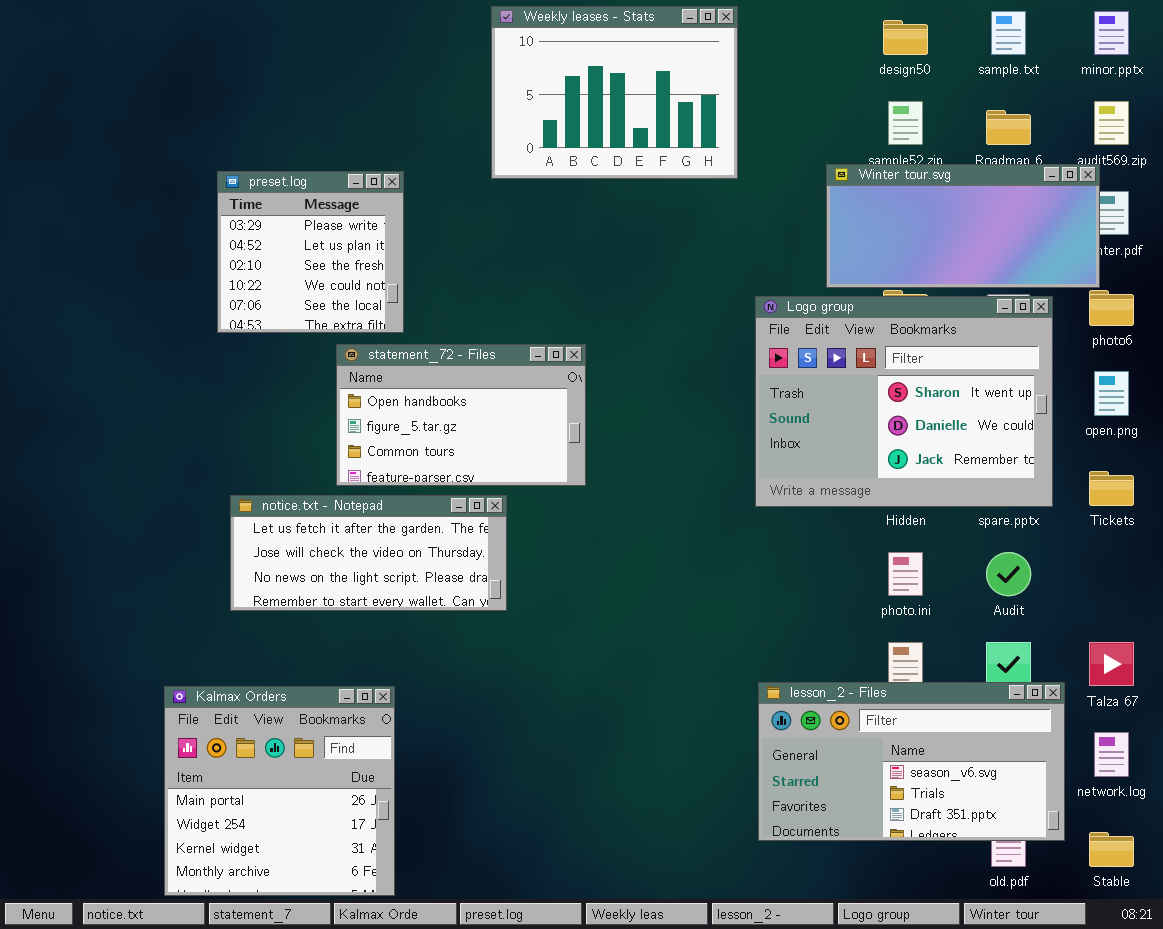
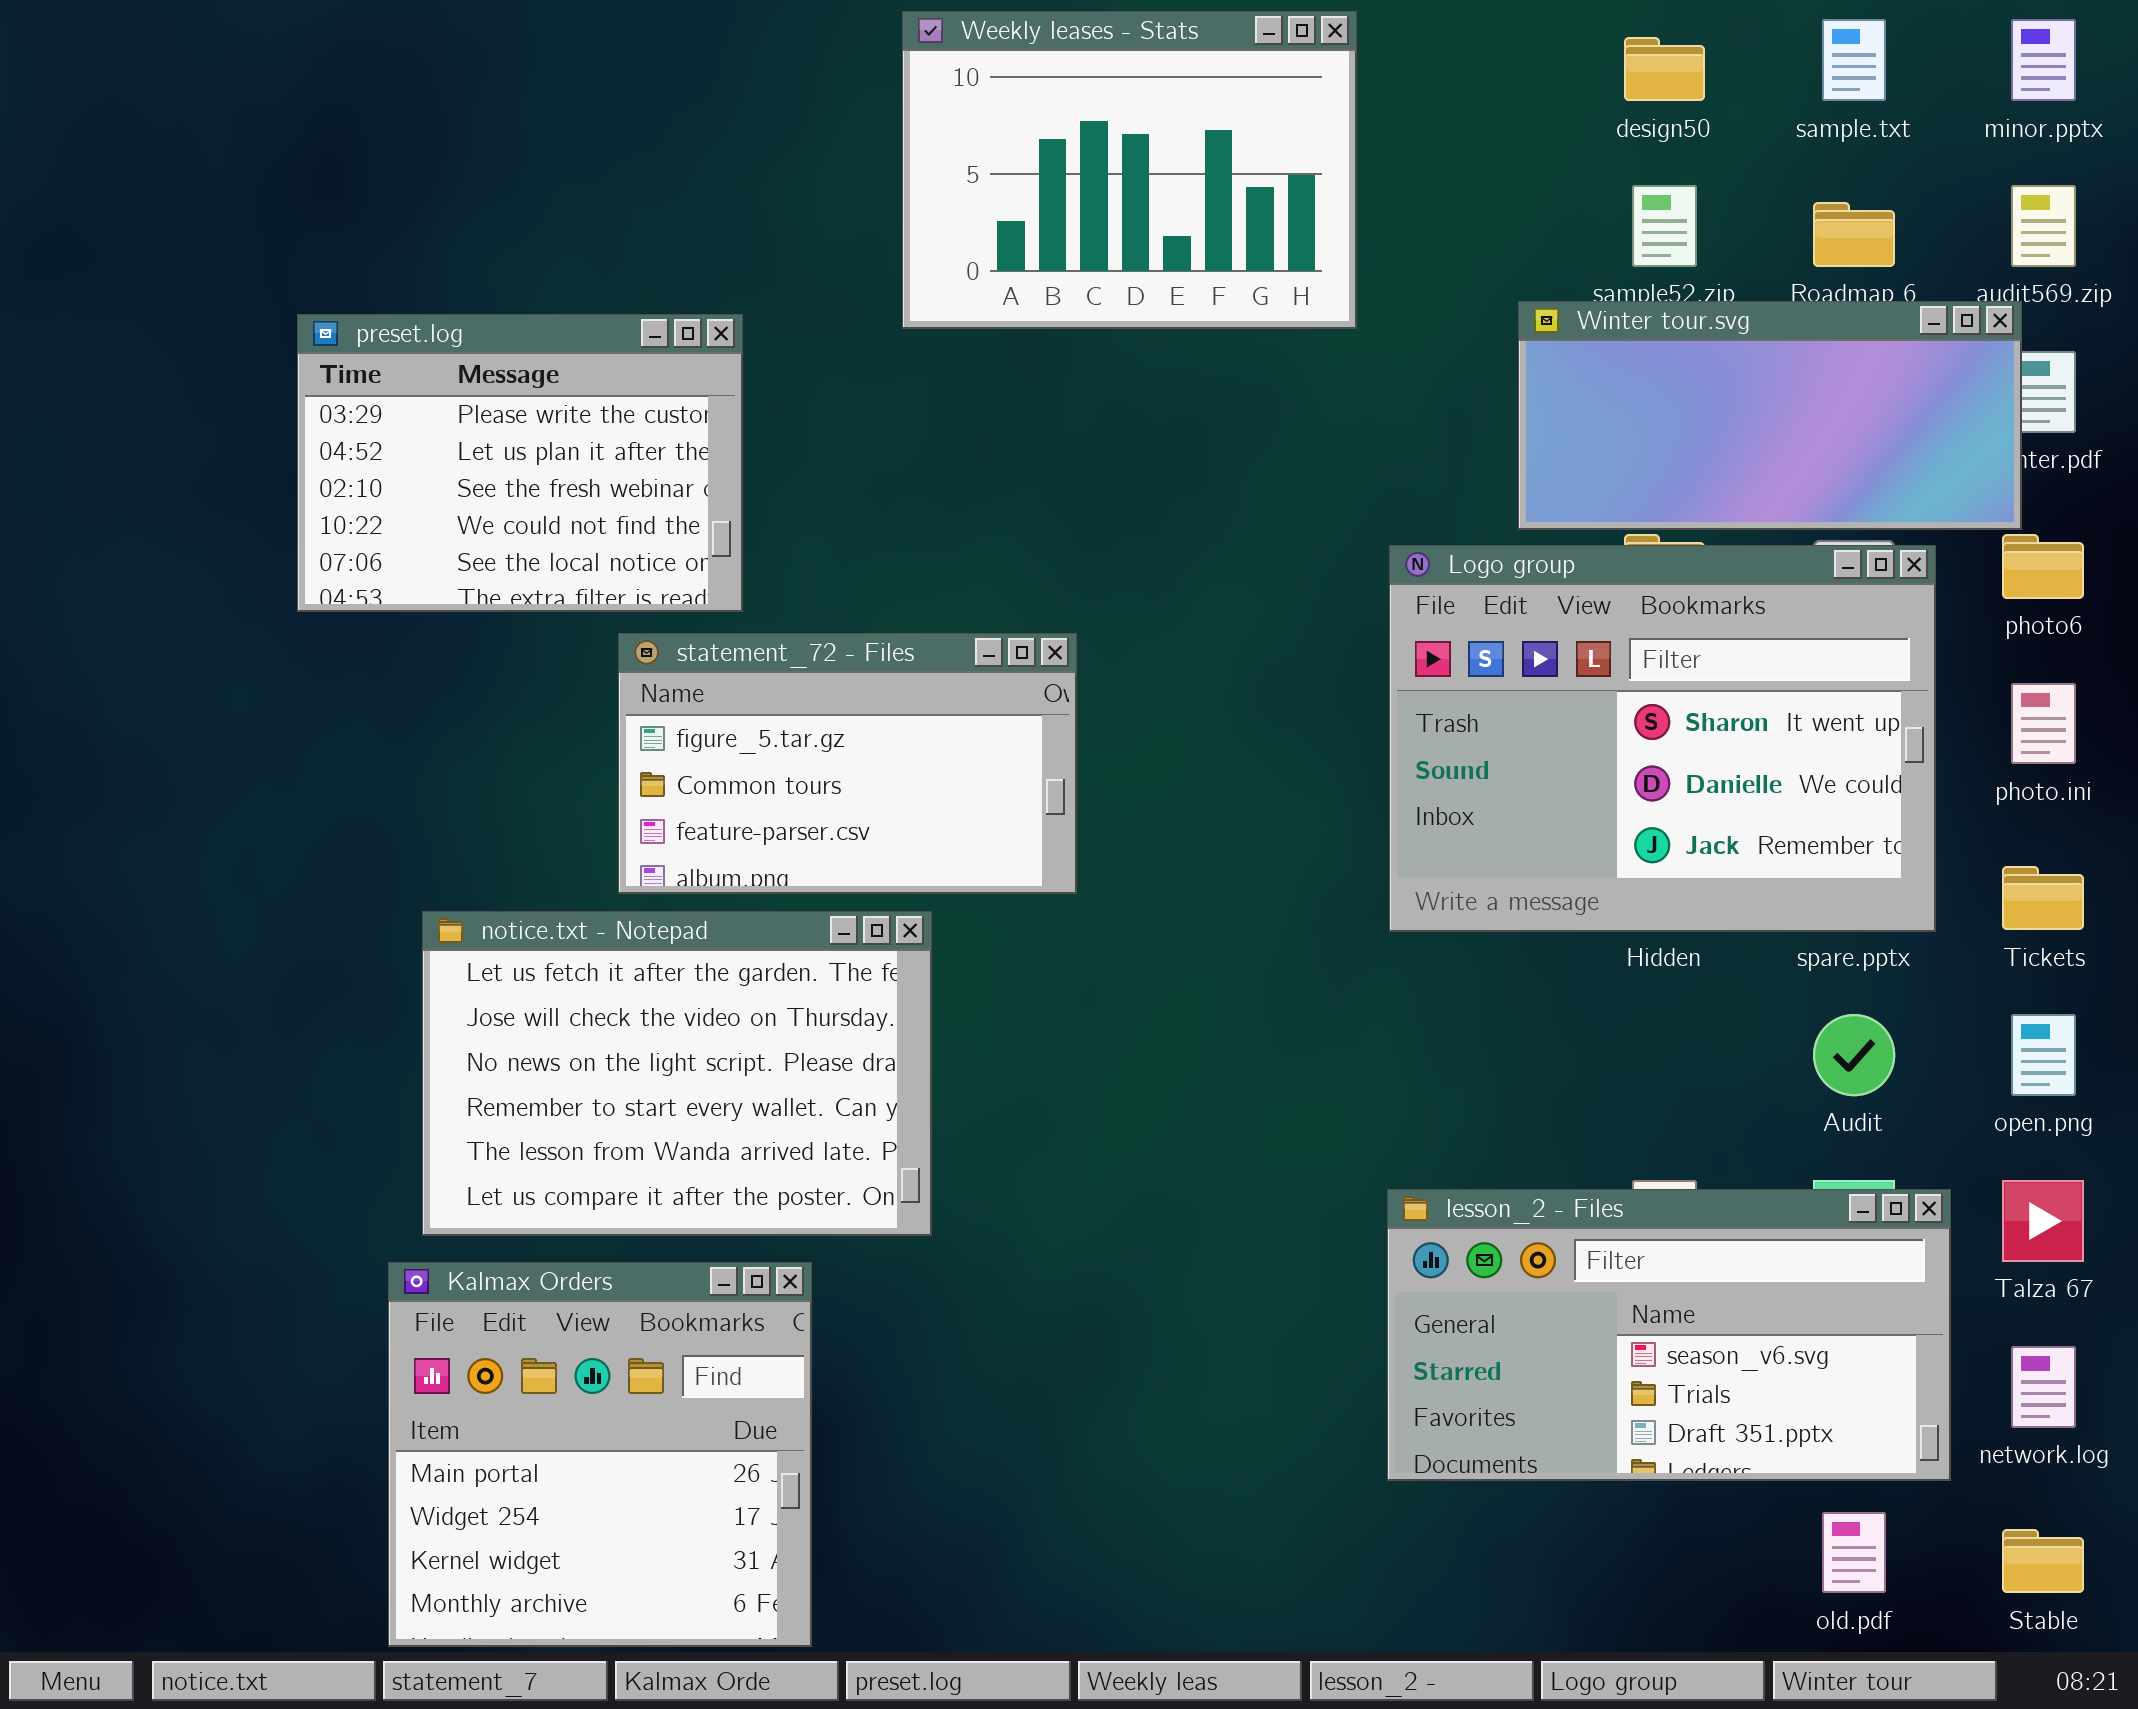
preset.log: [217,171,404,333] -> [297,314,743,612], resized
statement_72 - Files: [336,344,586,486] -> [618,633,1077,894], scrolled down 1 row
open.png: [1094,371,1129,416] -> [2011,1014,2076,1096], moved
notice.txt - Notepad: [230,495,507,611] -> [422,911,932,1236], resized
photo.ini: [888,552,923,596] -> [2011,683,2076,764], moved
lesson_2 - Files: [758,682,1065,841] -> [1387,1189,1951,1481], moved
Kalmax Orders: [164,686,395,896] -> [388,1262,812,1647], moved

